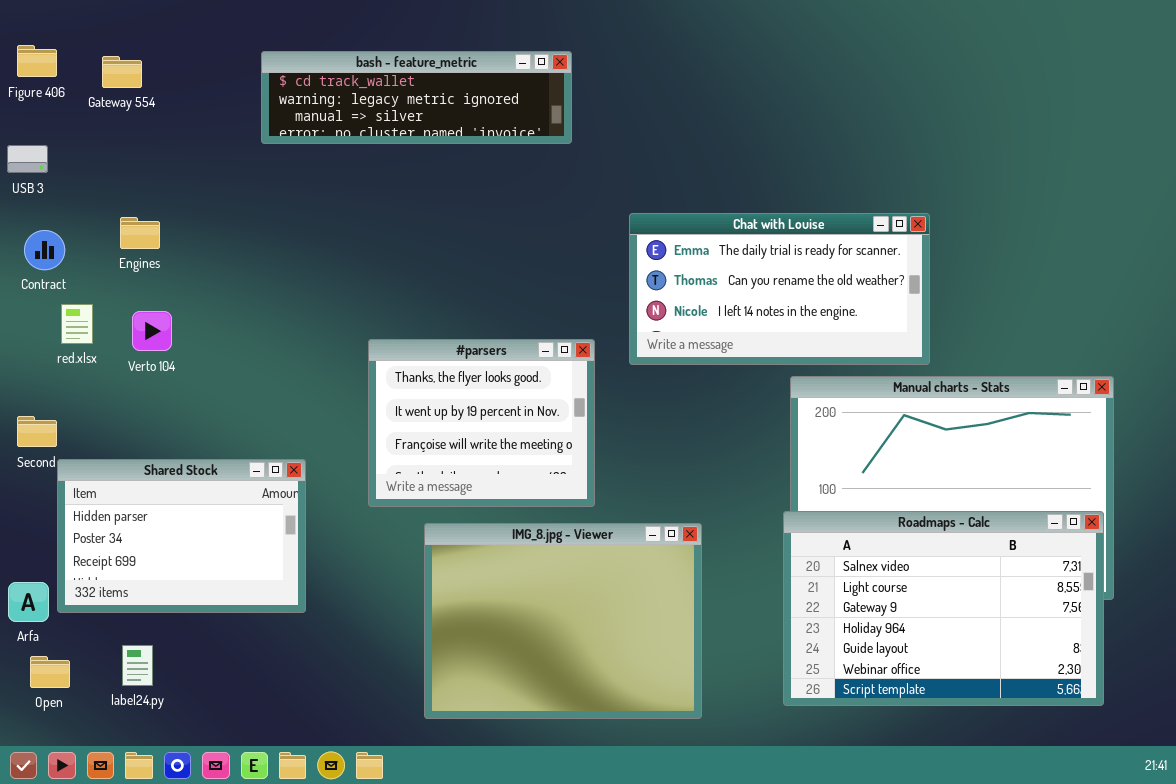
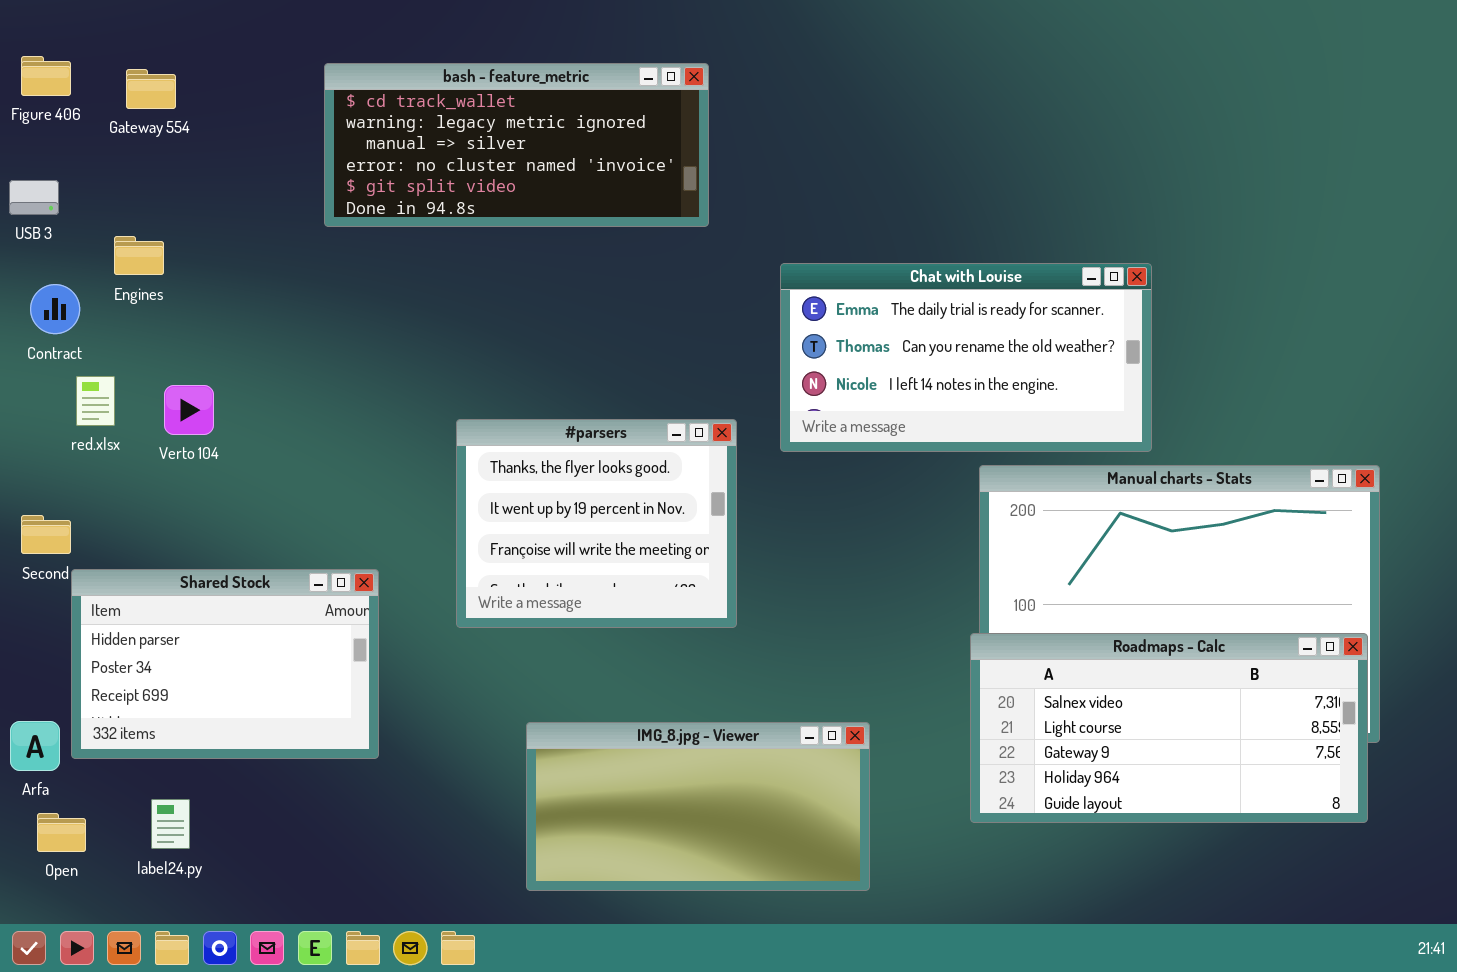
bash - feature_metric: [261,51,572,144] -> [324,63,709,227], resized
Engines: [120,217,160,249] -> [114,236,164,275], moved
Roadmaps - Calc: [783,511,1104,706] -> [970,633,1368,823], resized
IMG_8.jpg - Viewer: [424,523,702,719] -> [526,722,870,891], resized

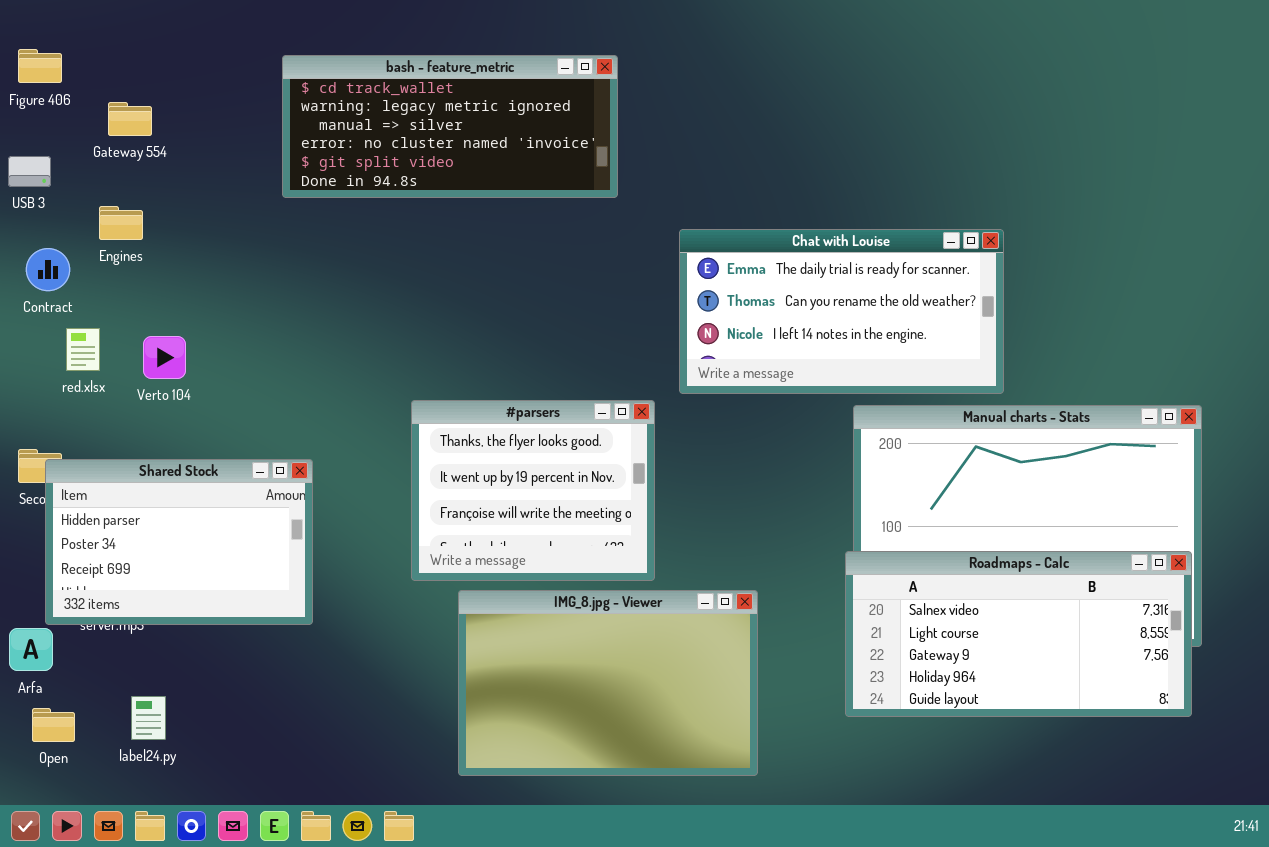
Gateway 554: [126,69,176,109] -> [108,102,152,136], moved
#parsers: [456,419,737,628] -> [411,400,655,581], moved
Shared Stock: [71,569,379,759] -> [45,459,313,625], moved
IMG_8.jpg - Viewer: [526,722,870,891] -> [458,590,758,776], resized

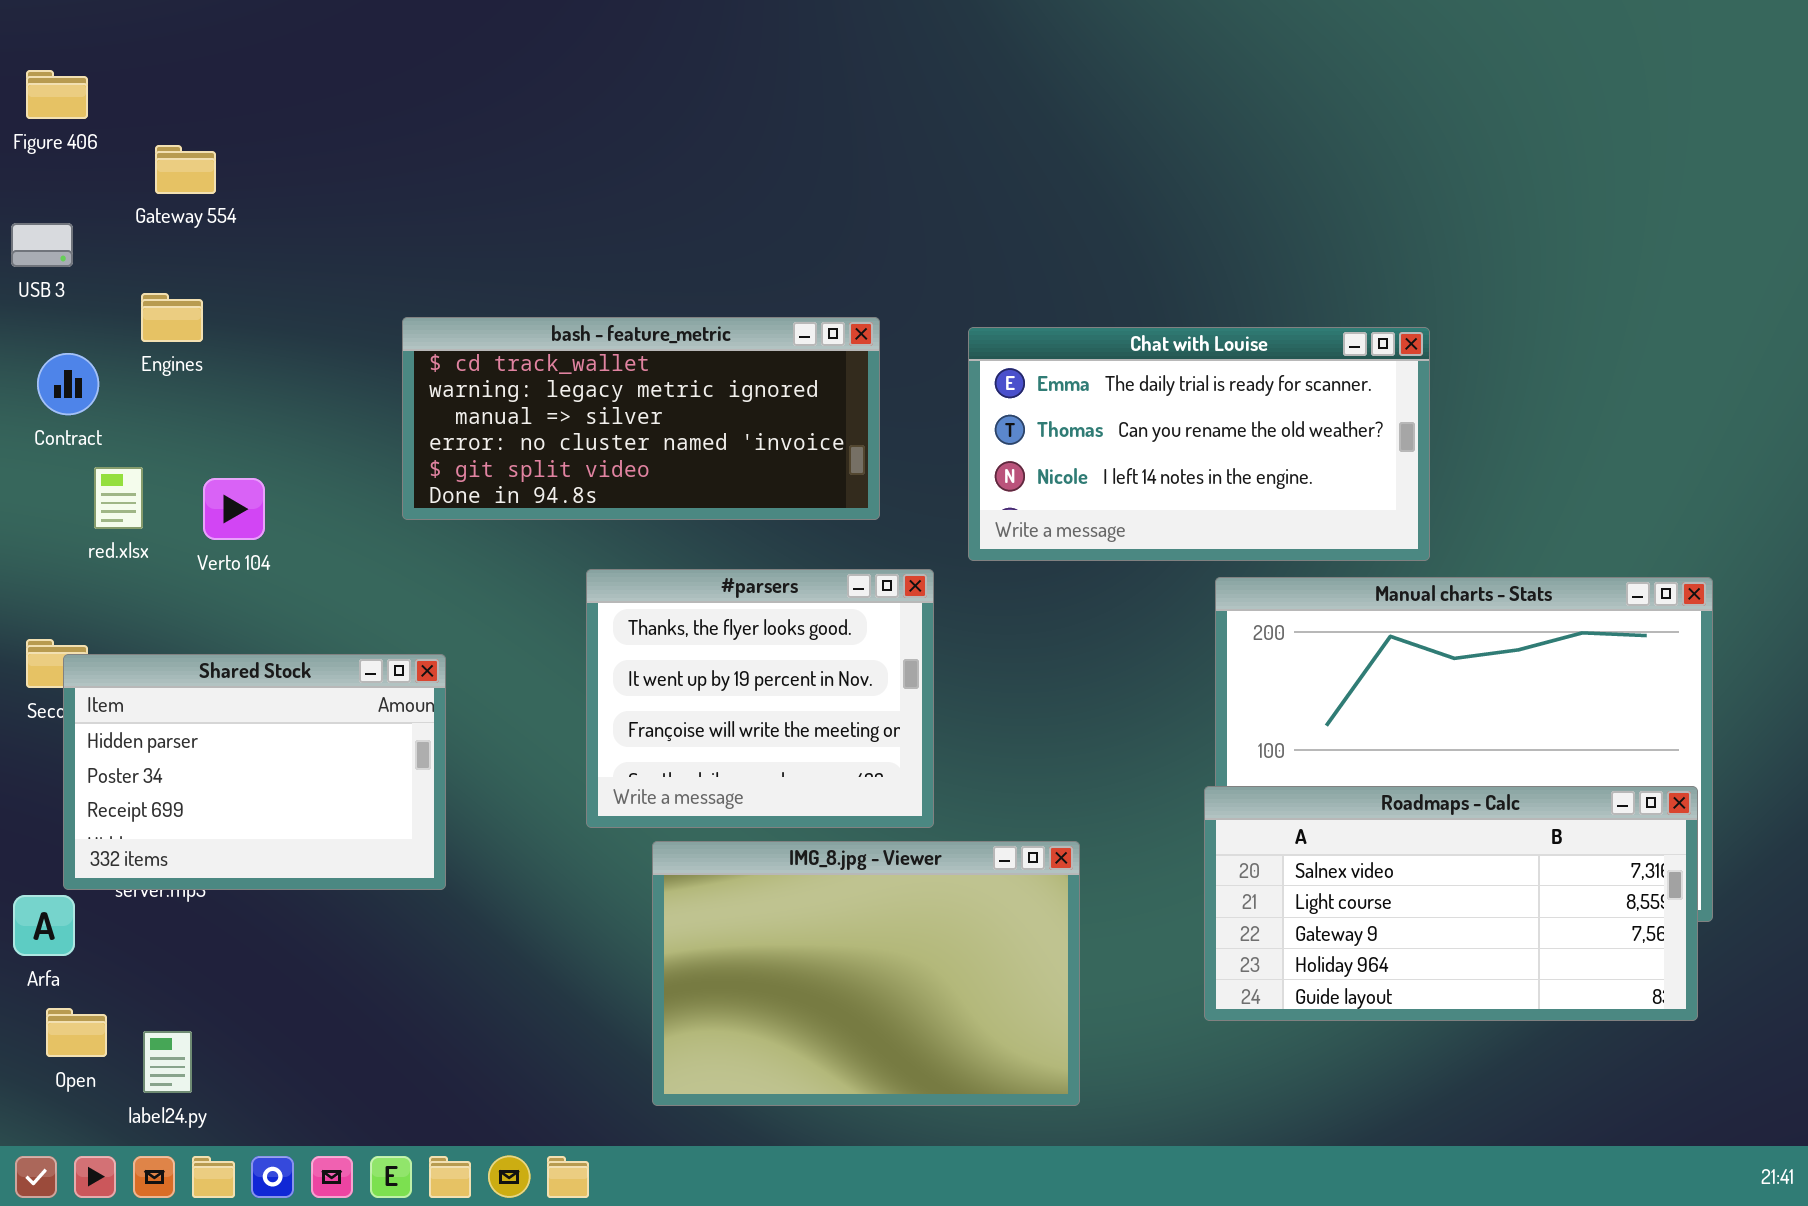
bash - feature_metric: [282,55,618,198] -> [402,317,880,520], moved
label24.py: [131,696,166,740] -> [143,1031,192,1093], moved

